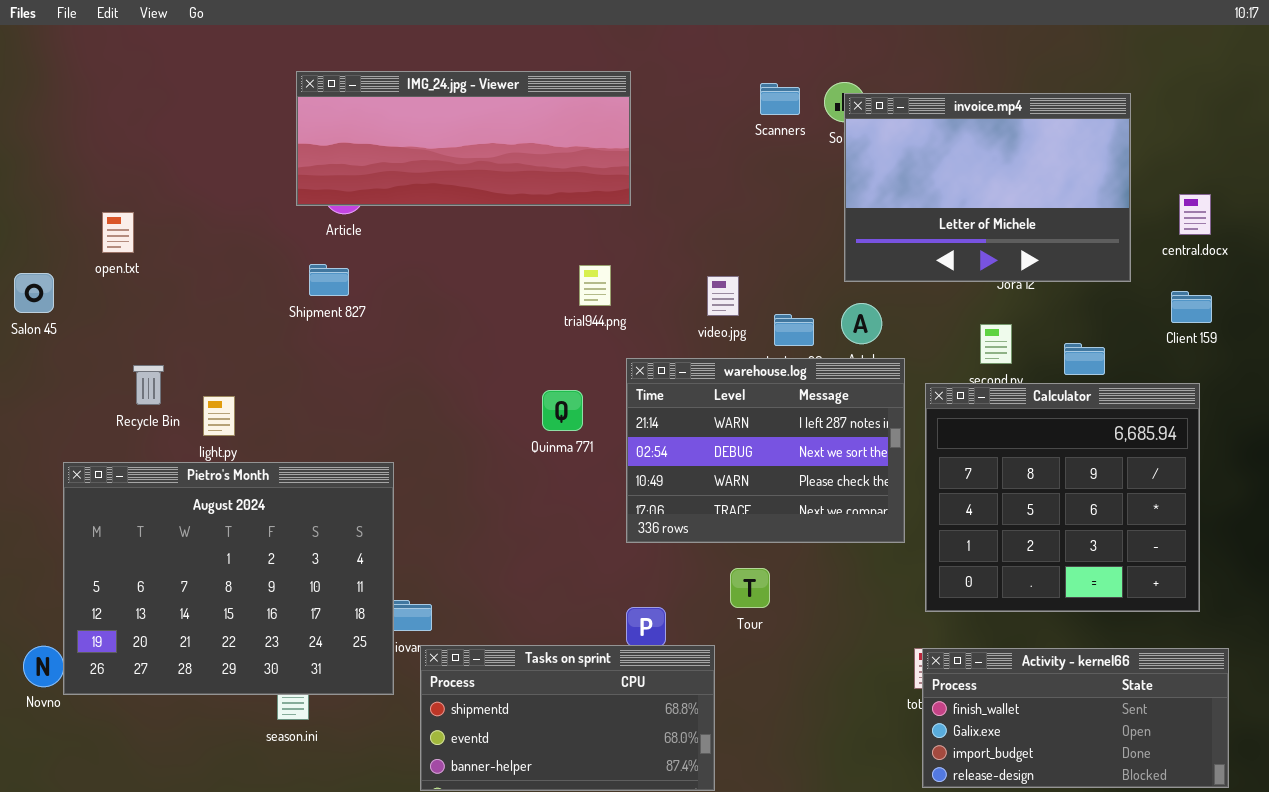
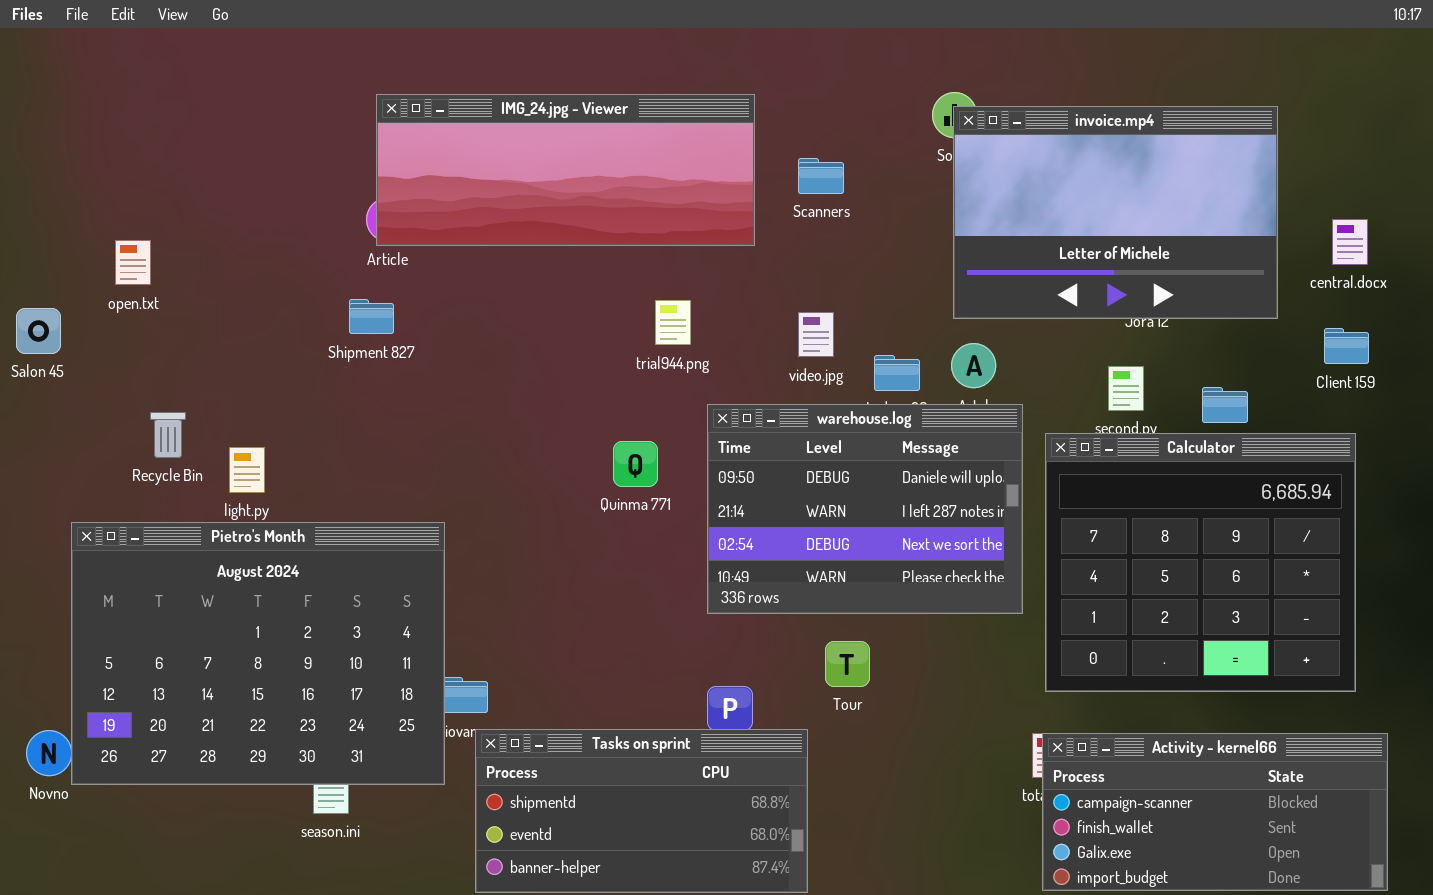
IMG_24.jpg - Viewer: [296,71,631,206] -> [376,94,755,246], moved
Scanners: [760,83,800,115] -> [798,158,844,194], moved
warehouse.log: [626,358,905,543] -> [707,404,1023,614], scrolled up 1 row
Activity - kernel66: [922,648,1229,788] -> [1042,733,1388,891], scrolled up 1 row

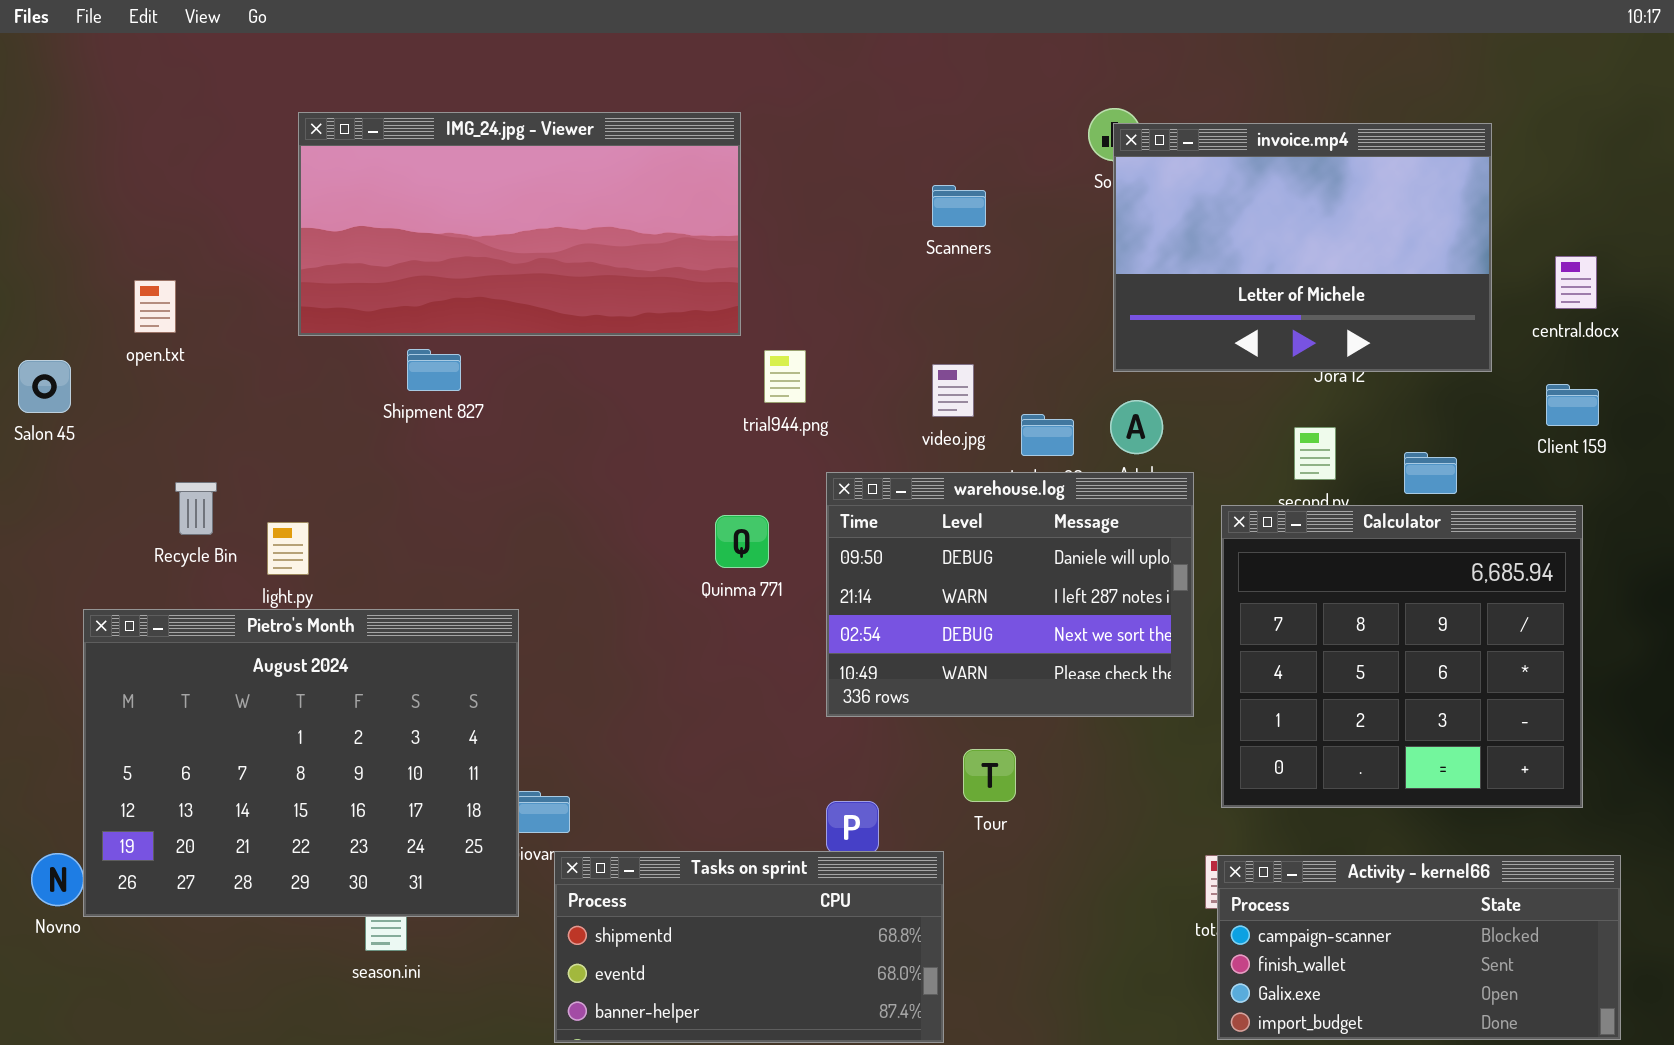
IMG_24.jpg - Viewer: [376,94,755,246] -> [298,112,741,336], moved, resized

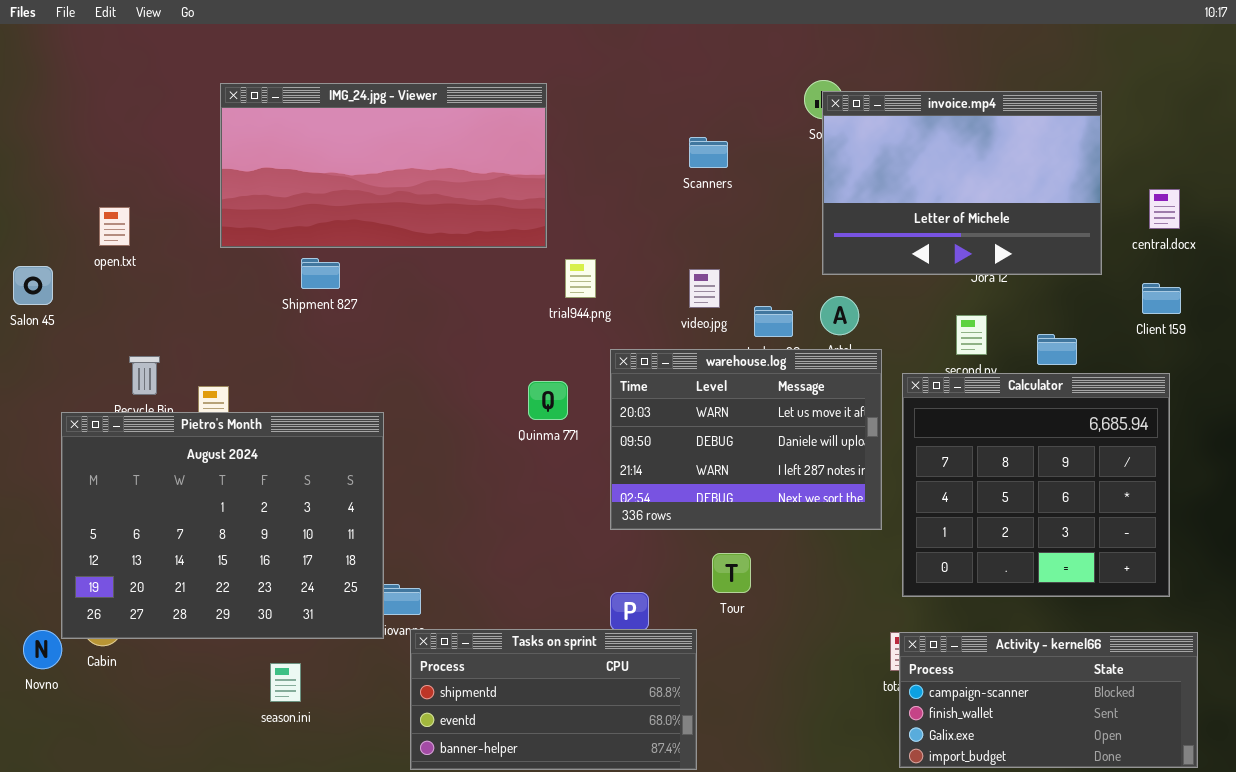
warehouse.log: [826,472,1194,717] -> [610,349,882,530], scrolled up 1 row
Pietro's Month: [83,609,519,917] -> [61,412,384,639], moved

